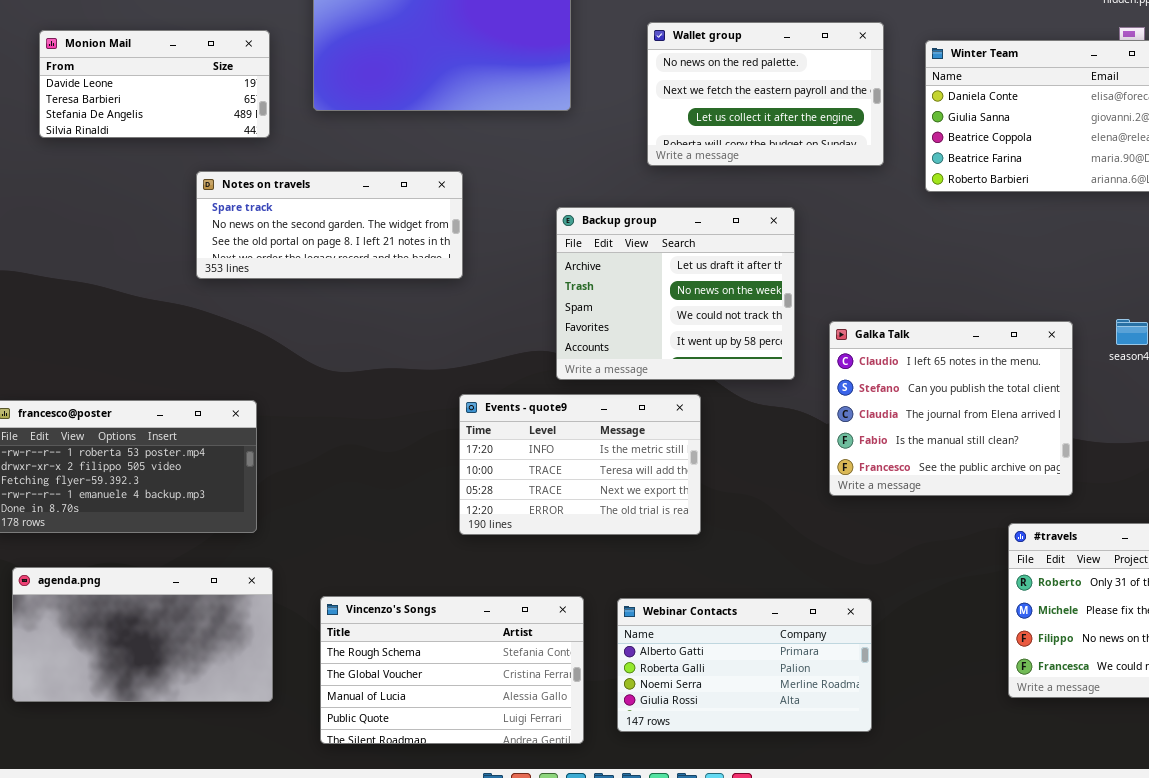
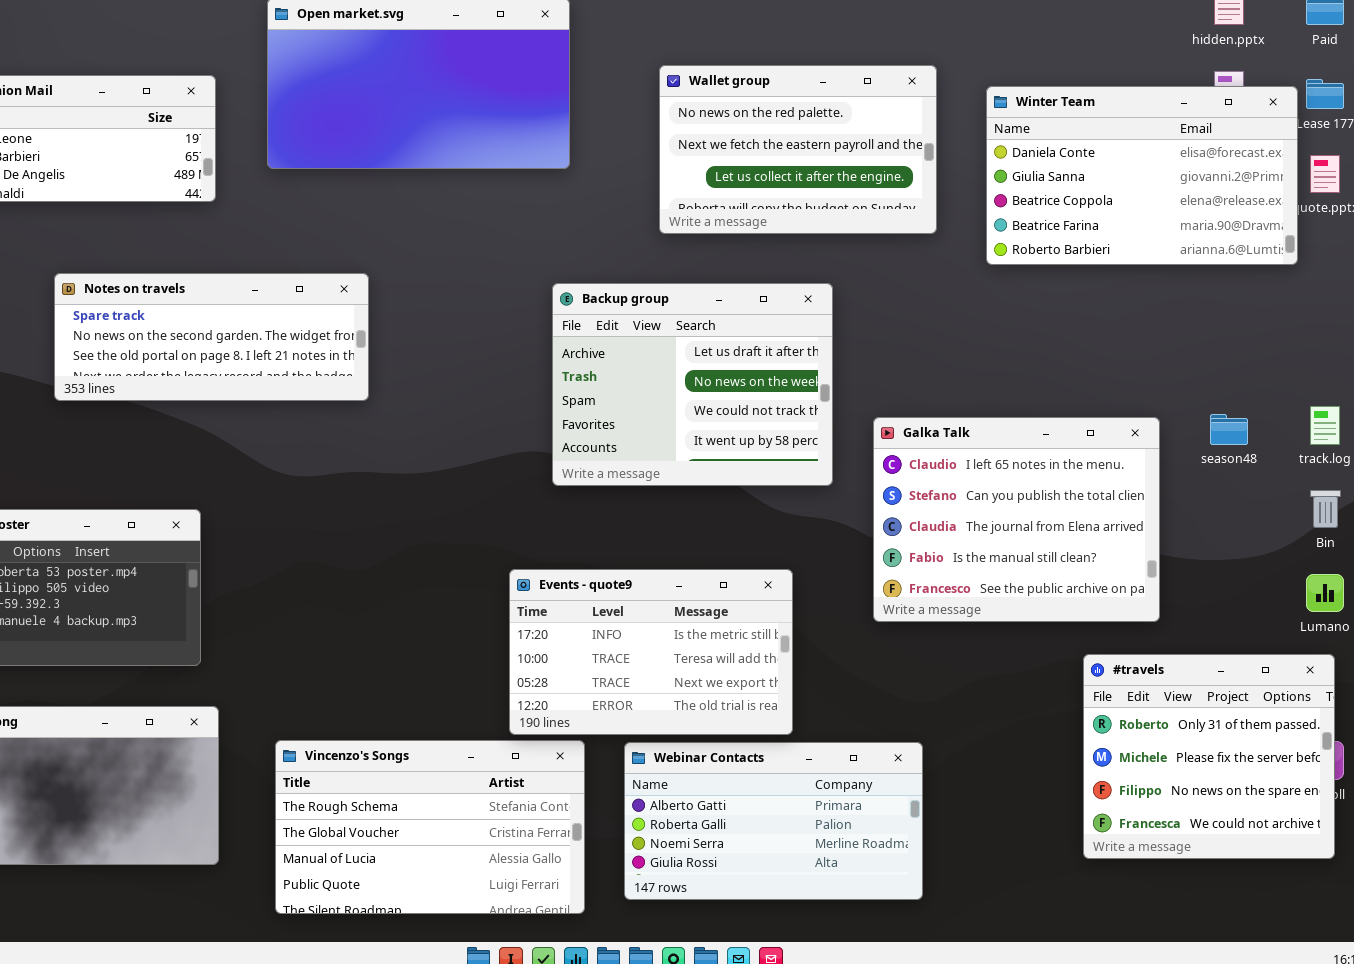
Notes on travels: [196,171,463,279] -> [54,273,369,401], moved
Events - quote9: [459,394,701,535] -> [509,569,793,735], moved

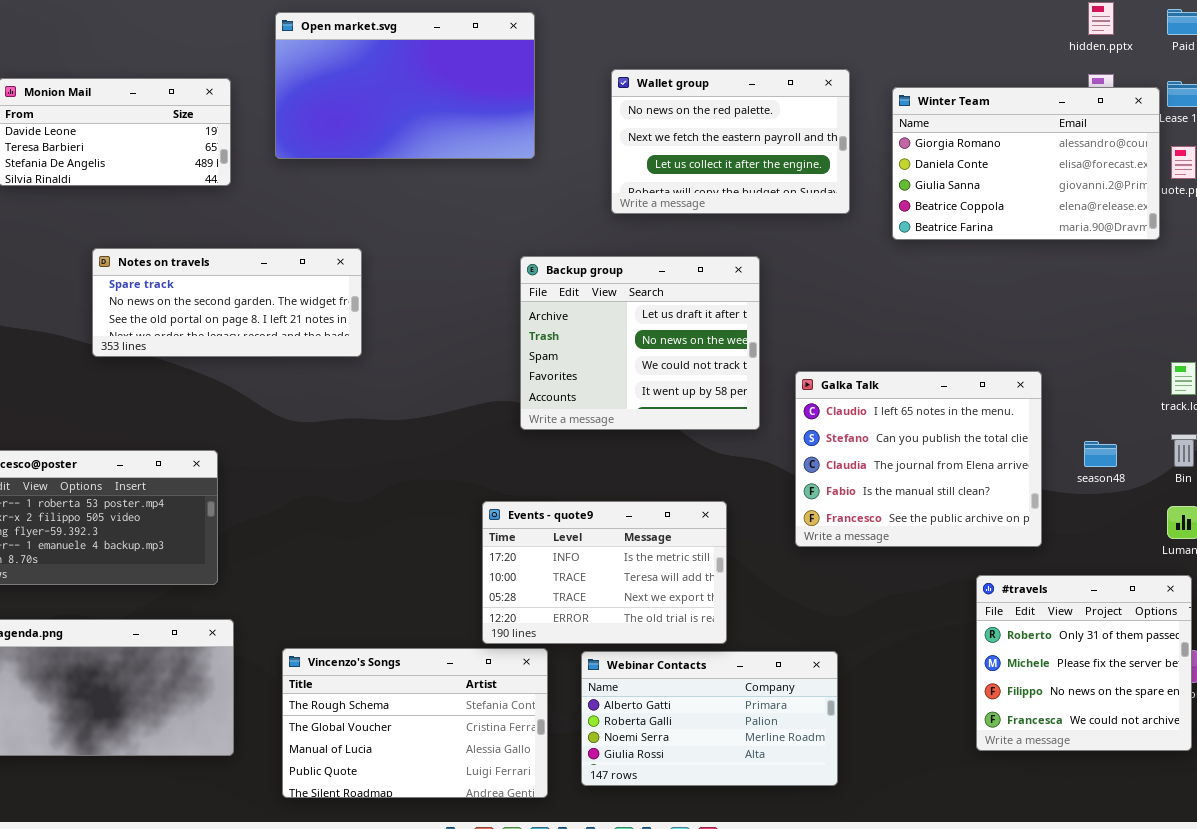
Winter Team: [986,86,1298,265] -> [892,87,1160,240], scrolled up 1 row
season48: [1210,414,1248,445] -> [1084,441,1117,467], moved

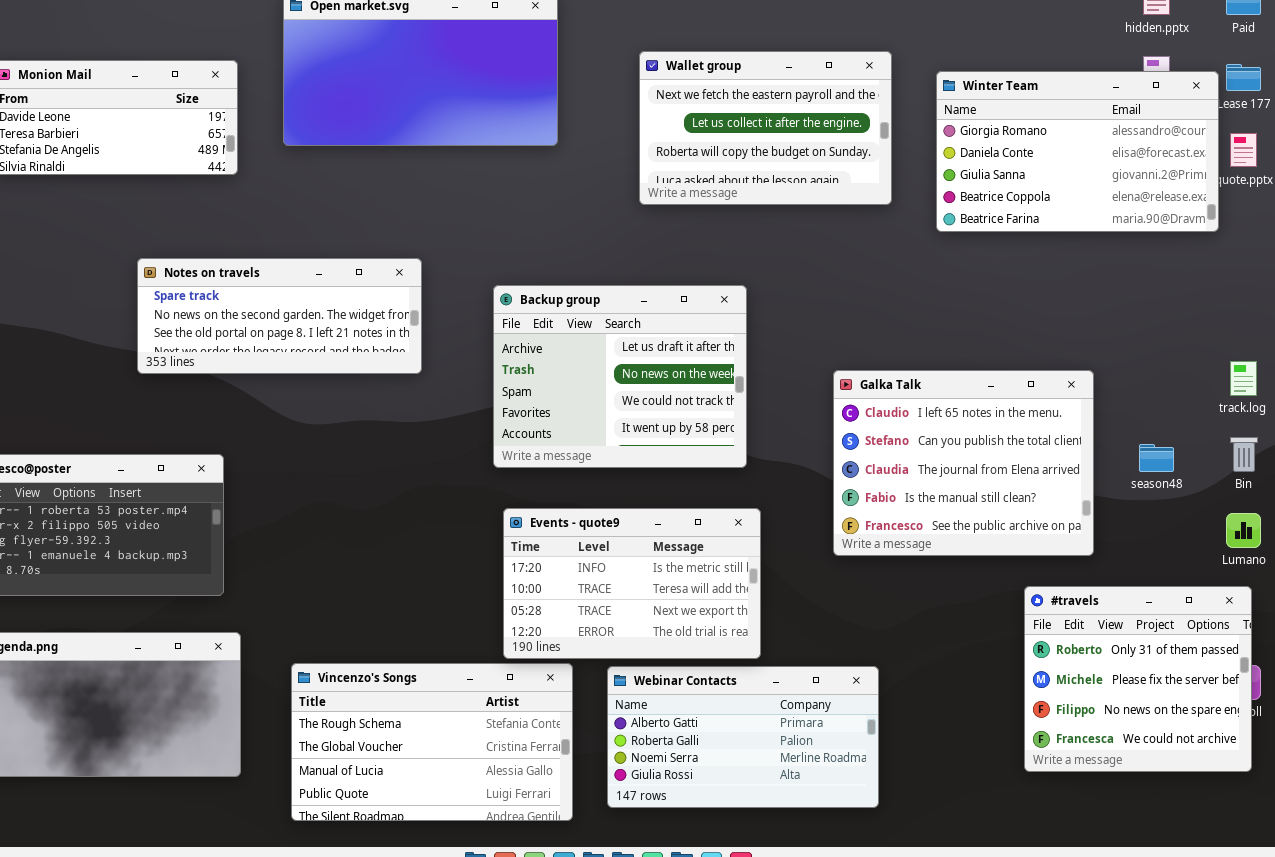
Wallet group: [611,69,850,214] -> [639,51,892,205], scrolled down 1 row
Notes on travels: [92,248,362,357] -> [137,258,422,374], moved
Backup group: [520,256,760,430] -> [493,285,747,468], moved

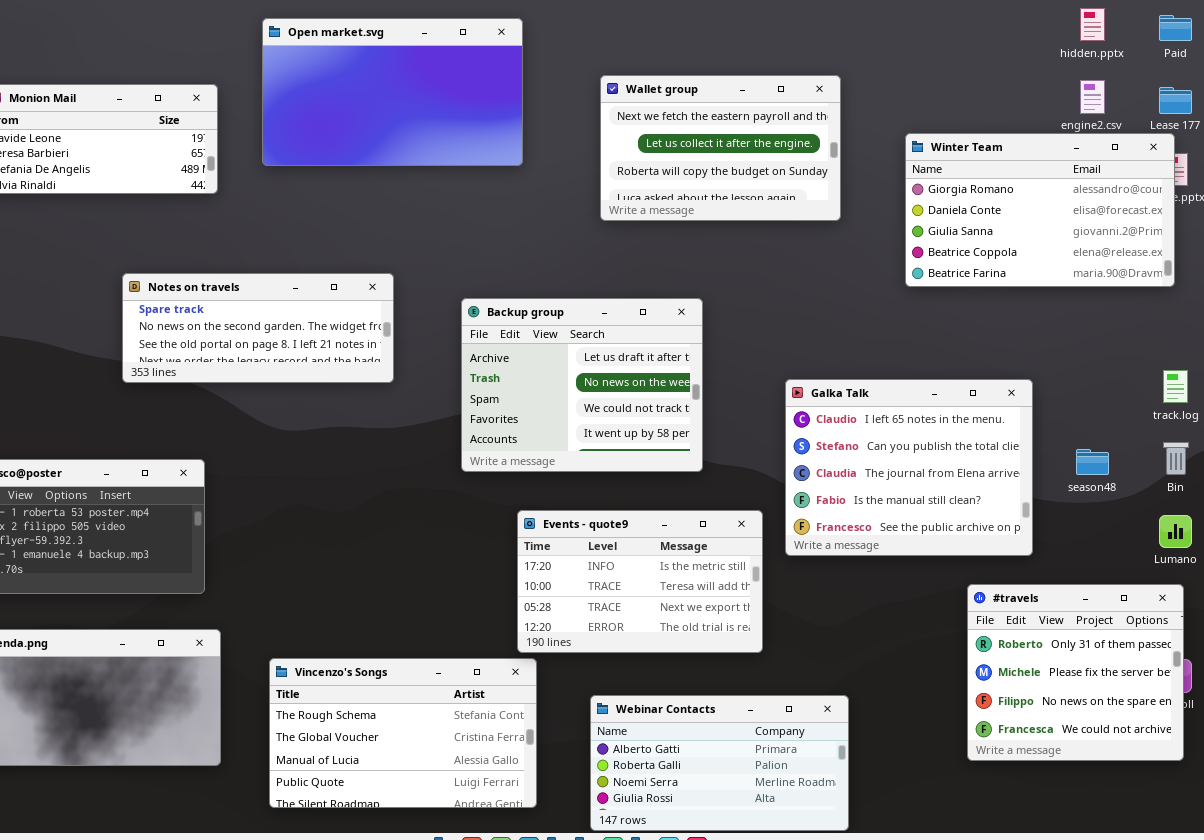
Winter Team: [936,71,1219,232] -> [905,133,1175,287], moved
Events - quote9: [503,508,761,659] -> [517,510,763,653], moved
Webinar Contacts: [607,666,879,808] -> [590,695,849,831], moved

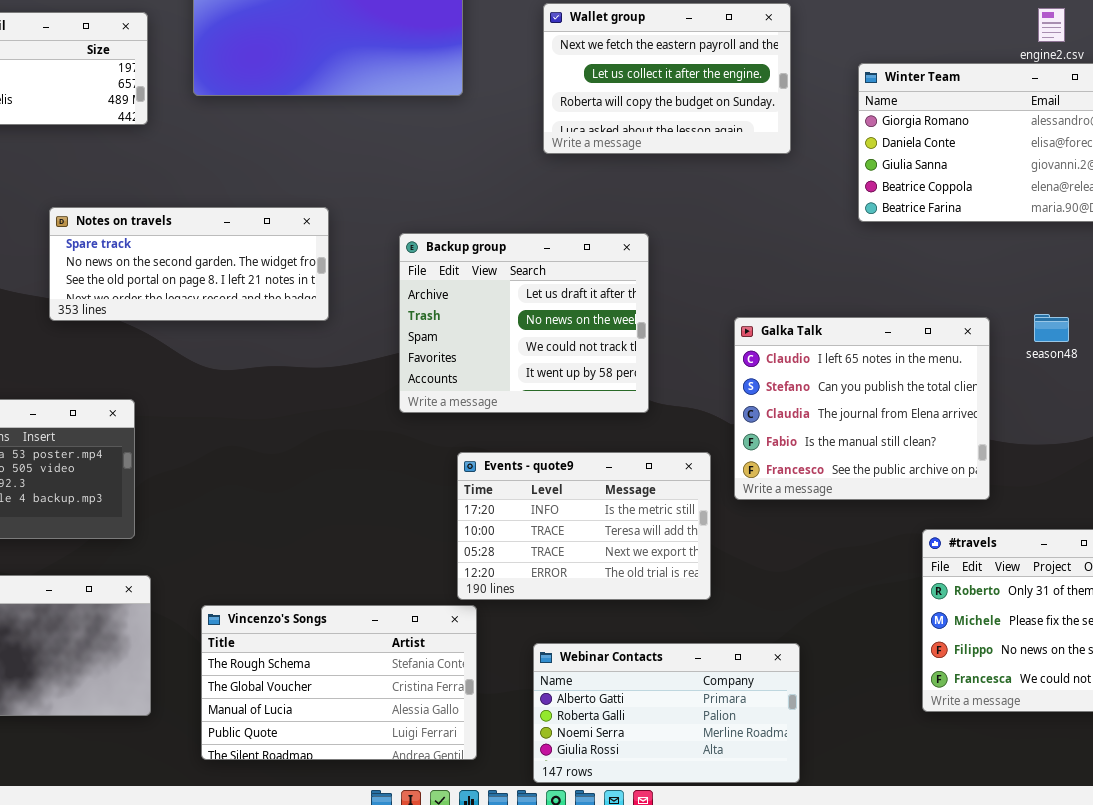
season48: [1076,449,1109,475] -> [1034,314,1069,342], moved

